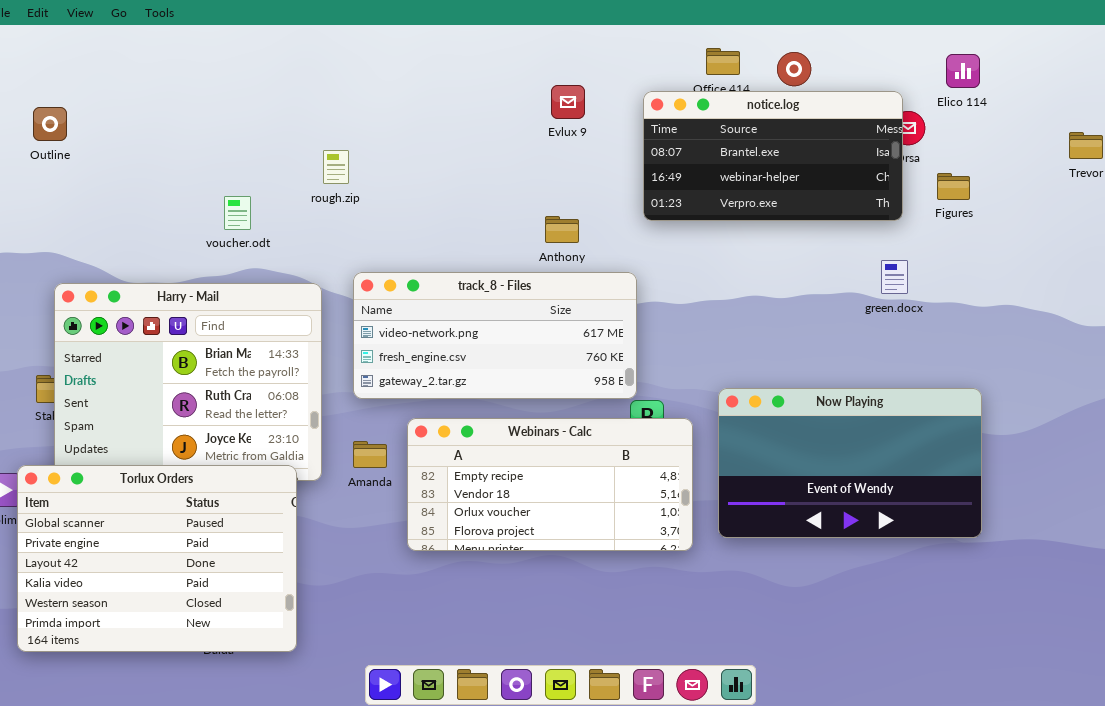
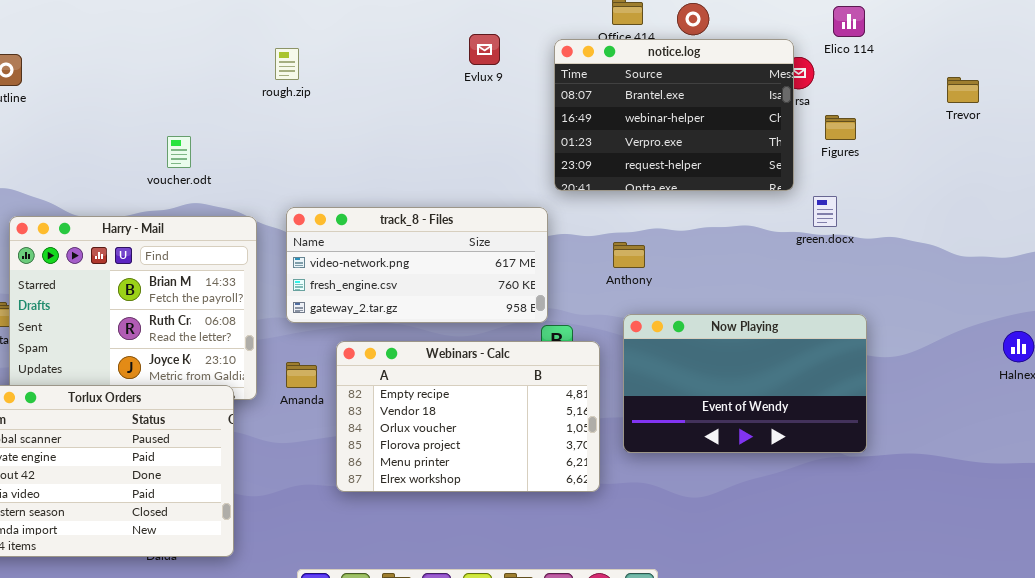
notice.log: [643,91,903,221] -> [554,39,794,191], resized
rough.zip: [323,150,349,184] -> [275,48,299,80], moved
Anthony: [545,216,579,243] -> [613,242,645,268], moved
green.docx: [881,260,908,294] -> [813,196,837,227], moved
Webinars - Calc: [407,418,693,551] -> [336,341,600,492], resized

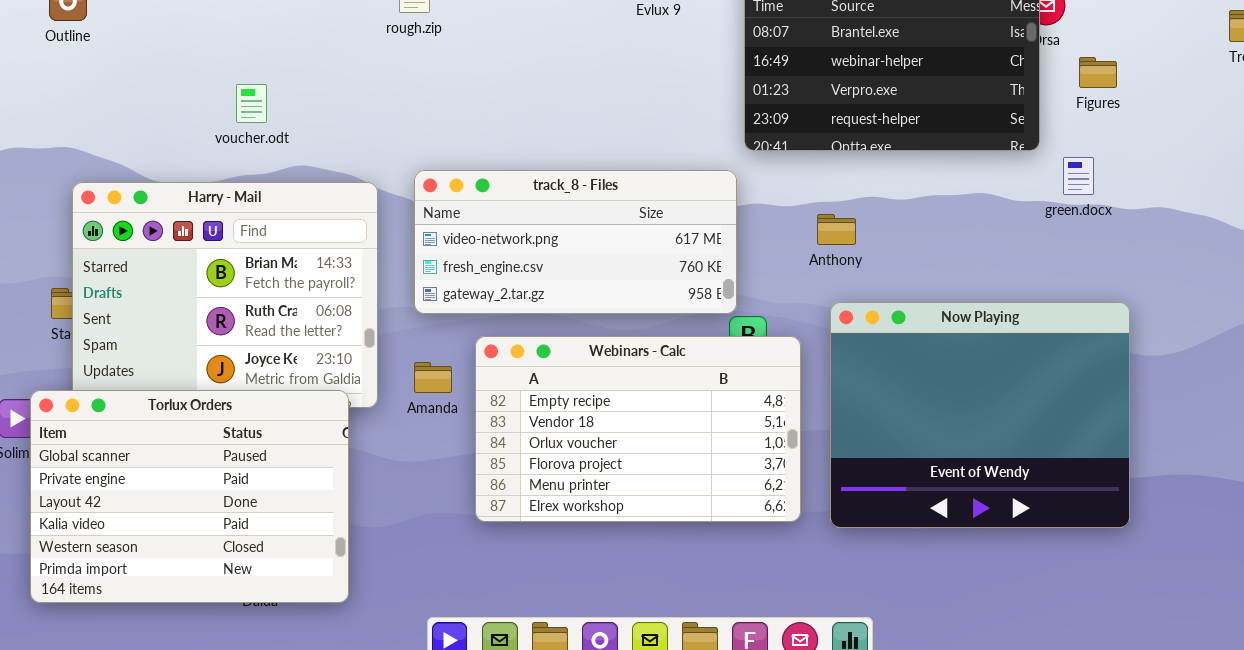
voucher.odt: [167,136,191,168] -> [236,84,267,123], moved
Now Playing: [623,314,867,453] -> [830,302,1130,528], resized

